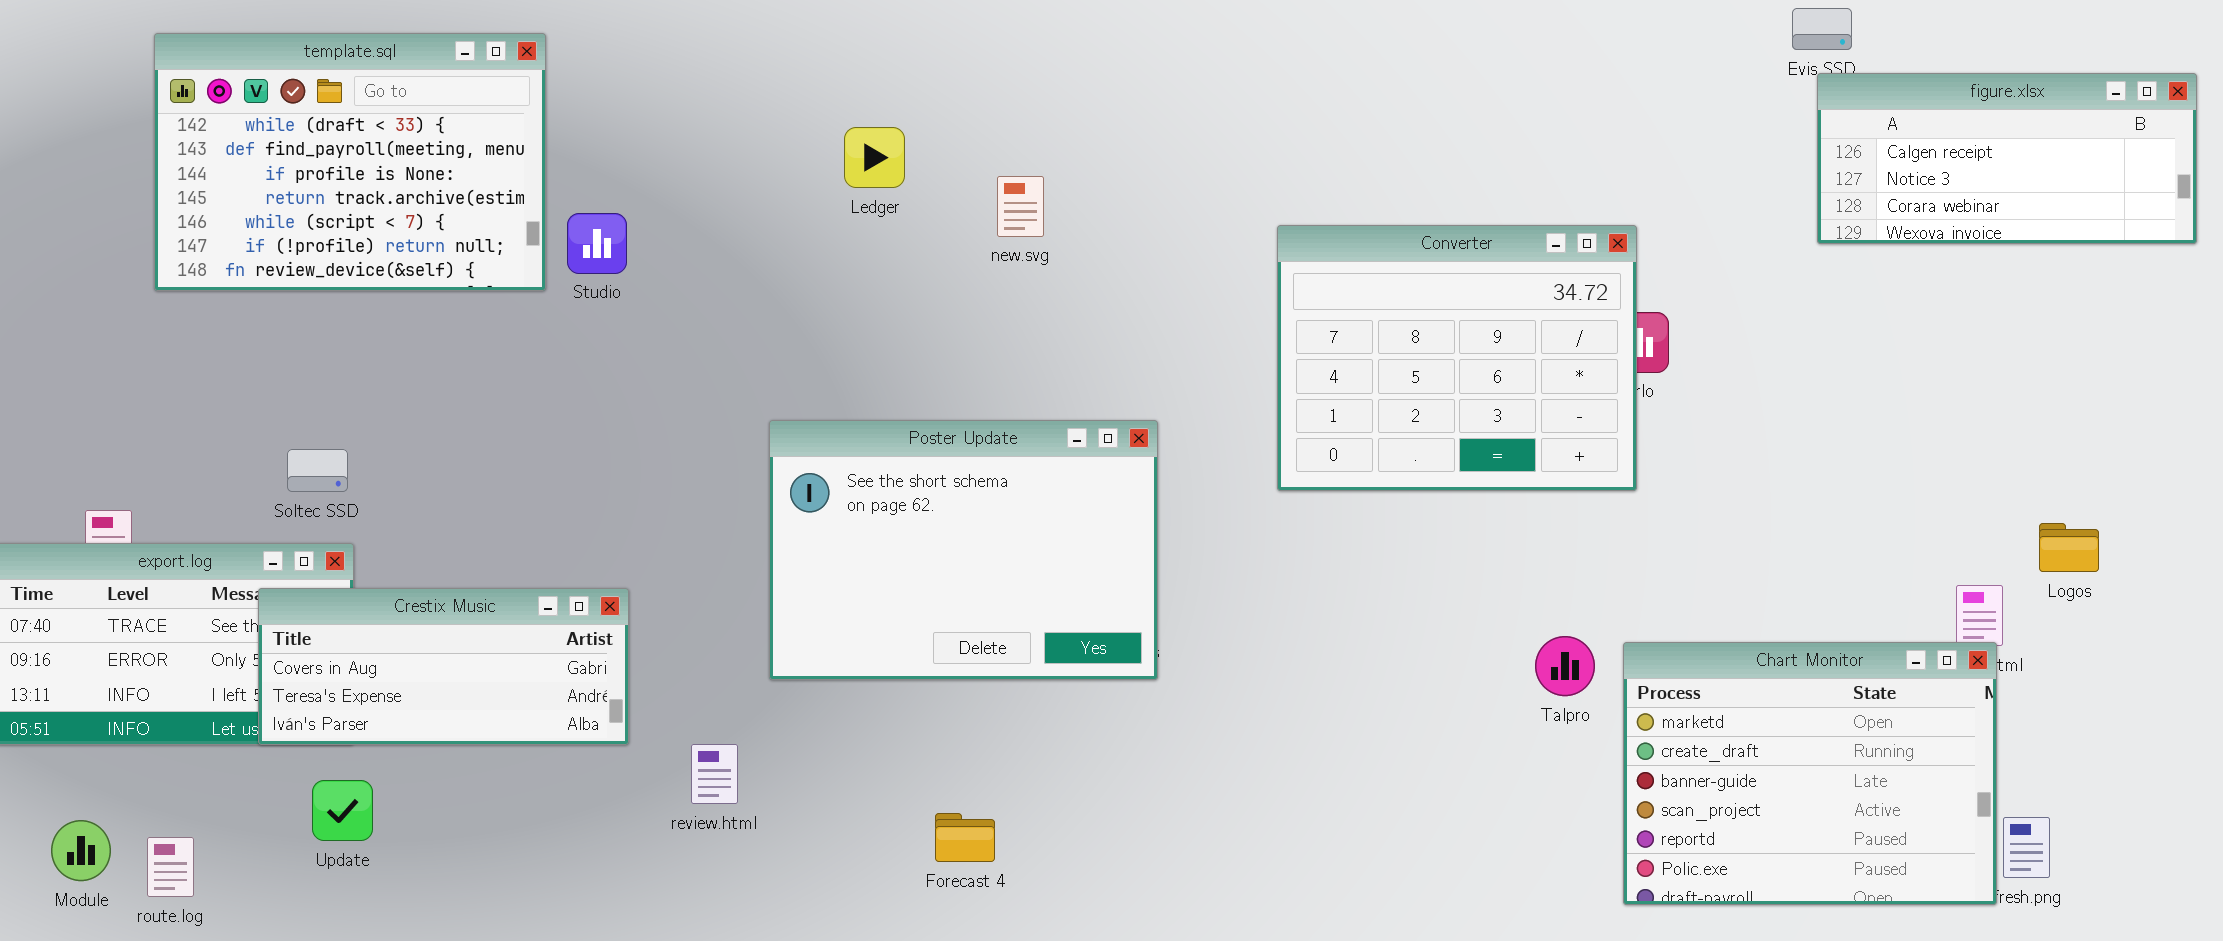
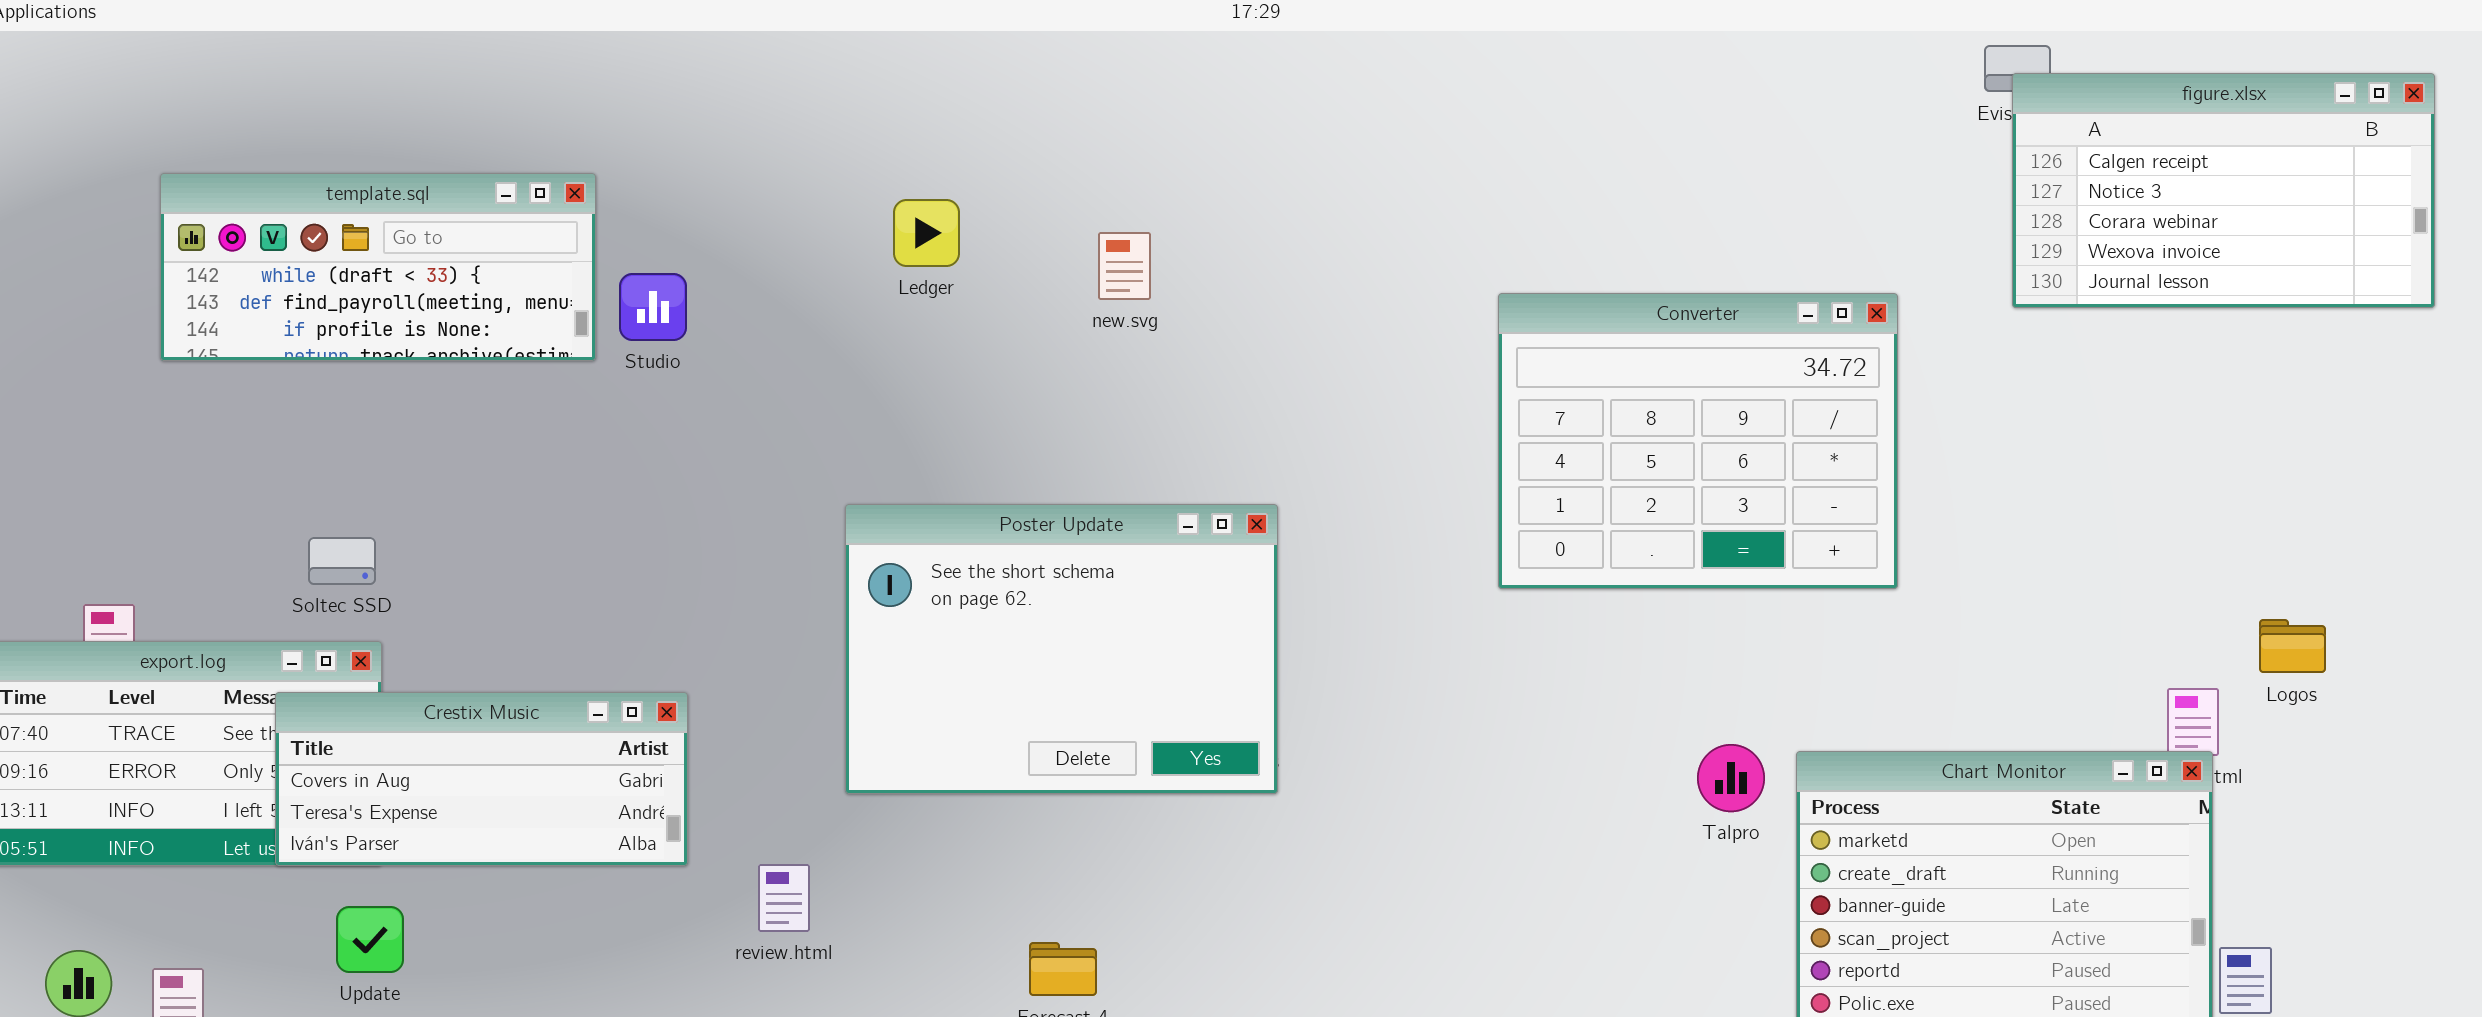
template.sql: [154,33,546,291] -> [160,173,596,361], resized
figure.xlsx: [1817,73,2197,244] -> [2012,73,2435,308], resized
Ledger: [844,127,905,188] -> [893,199,960,267], moved
Converter: [1277,225,1637,491] -> [1498,293,1898,589], moved

